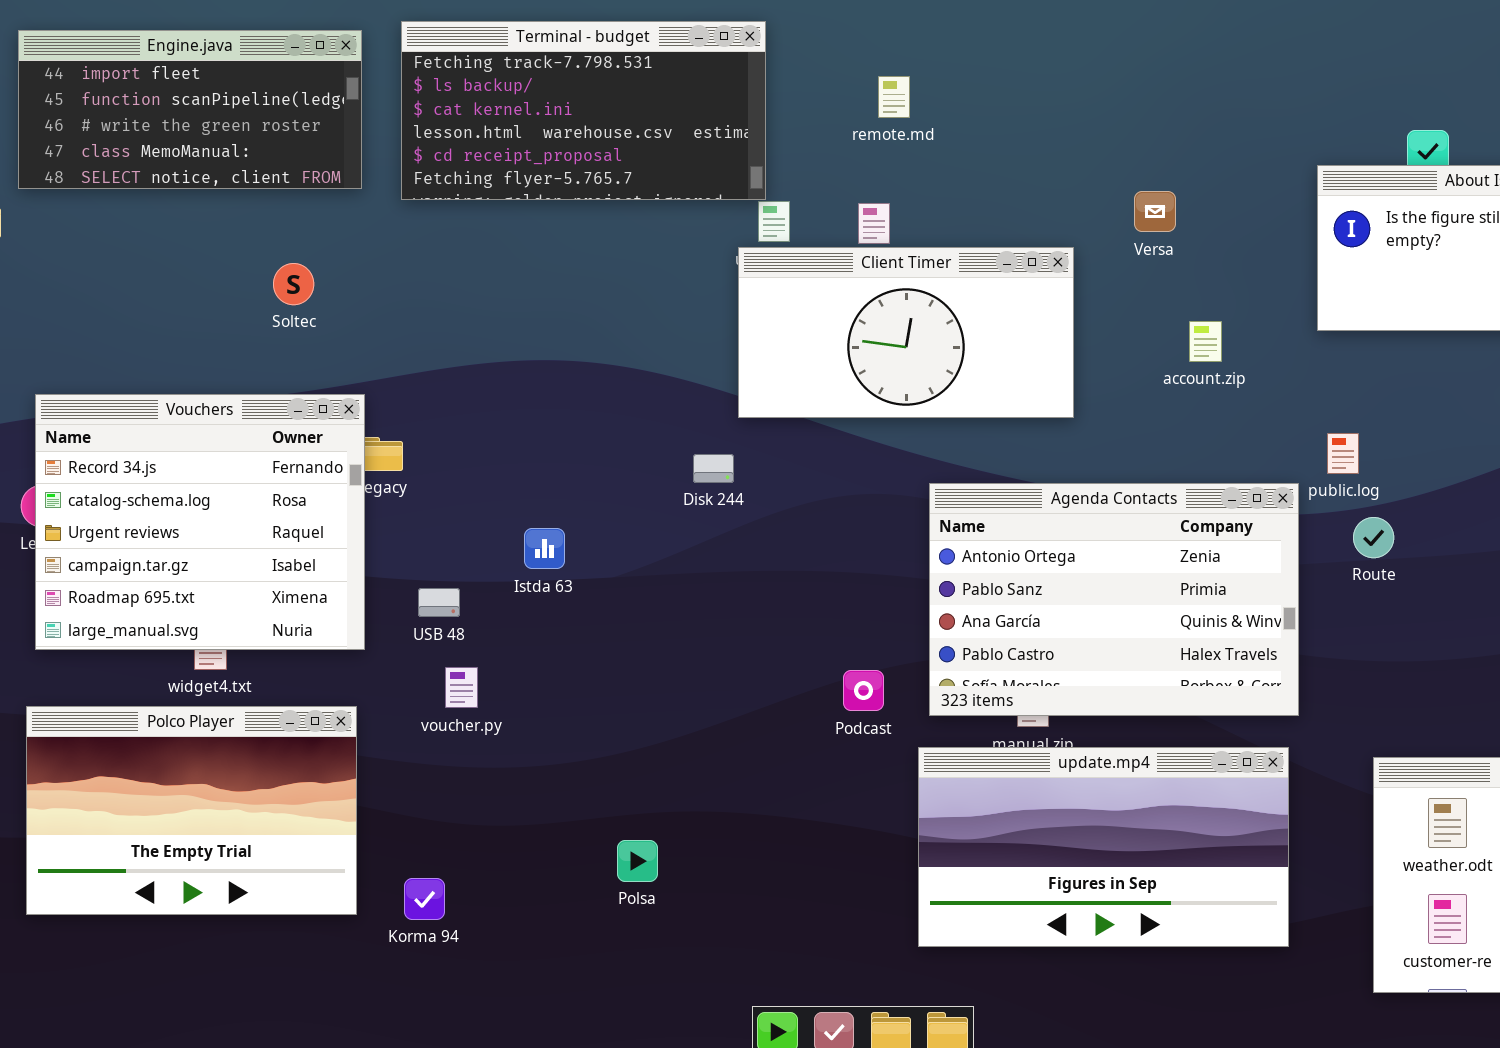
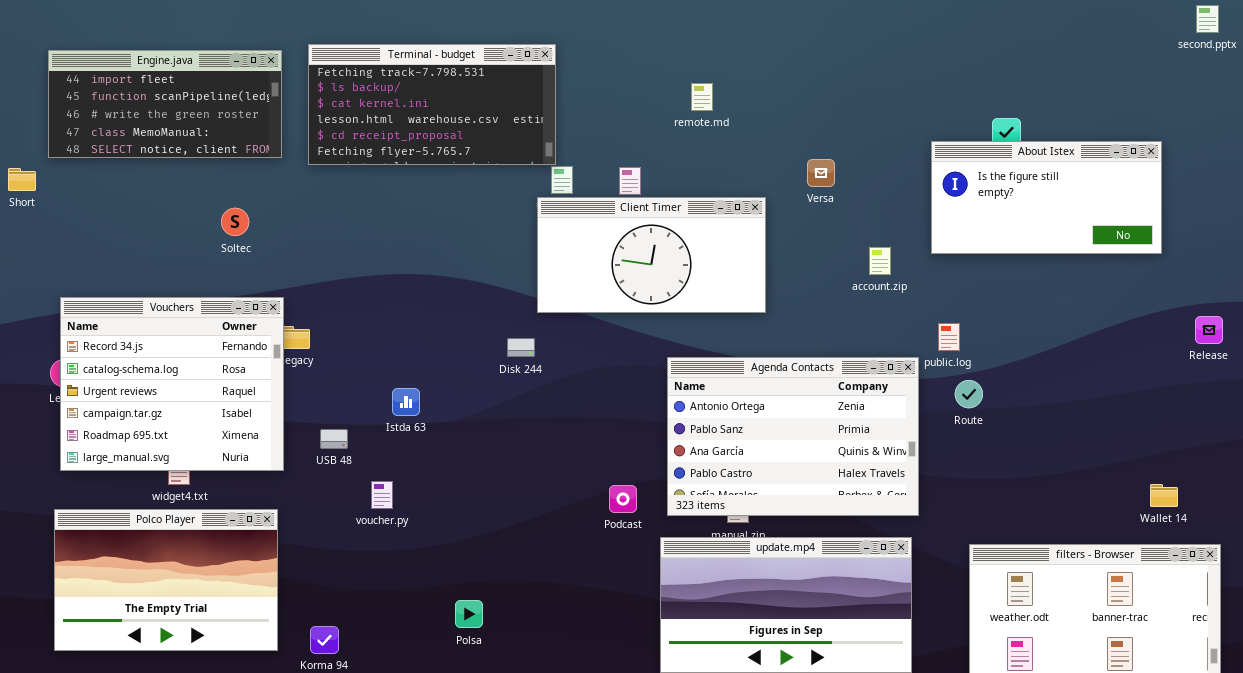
remote.md: [878,76,910,118] -> [691,83,713,111], moved
account.zip: [1189,321,1222,362] -> [869,247,891,275], moved
voucher.py: [445,667,478,708] -> [371,481,393,509], moved

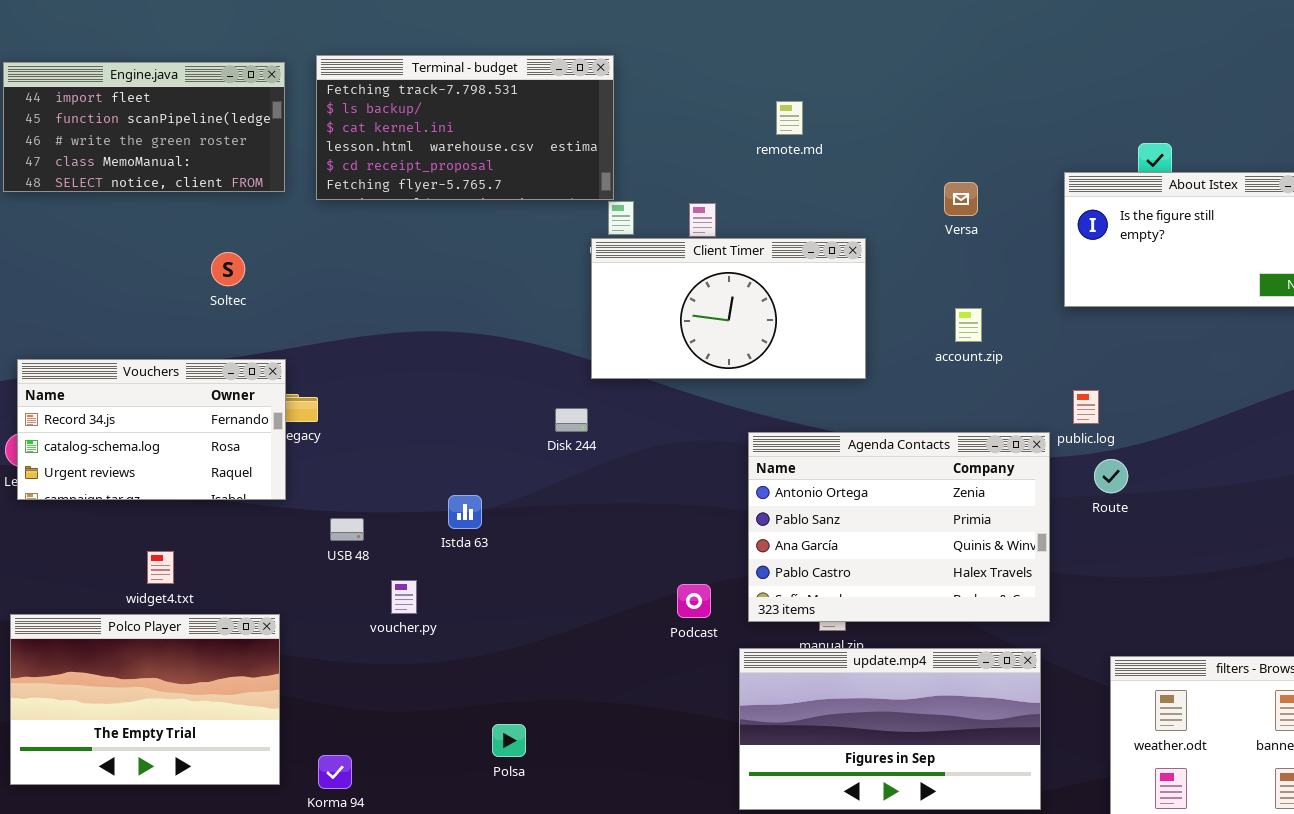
Versa: [807,159,835,187] -> [944,182,978,216], moved
account.zip: [869,247,891,275] -> [955,308,982,342], moved
Vouchers: [60,297,284,471] -> [17,359,286,500], resized
Istda 63: [392,388,420,416] -> [448,495,482,529], moved

